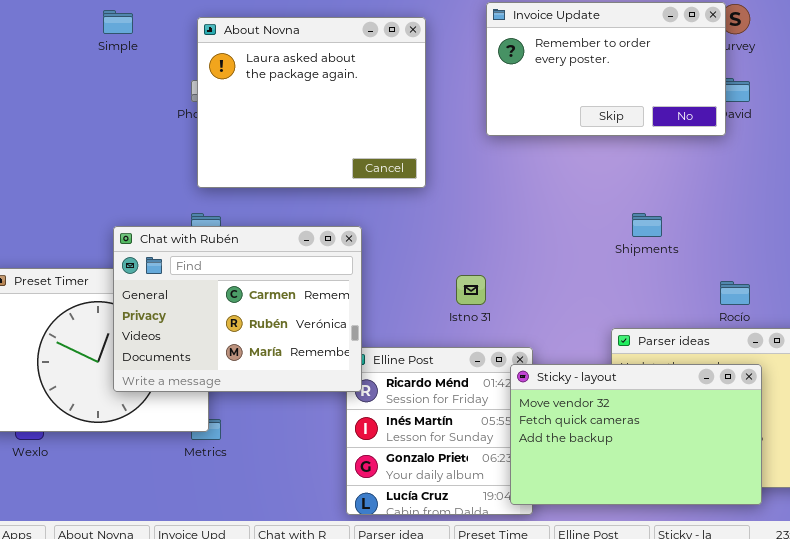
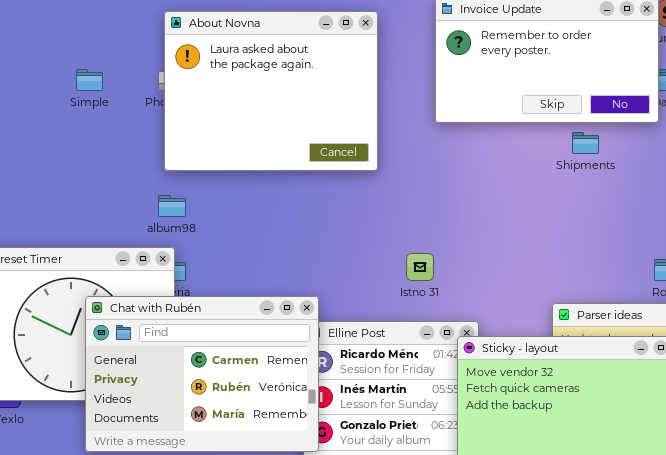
Simple: [103,10,133,34] -> [76,69,103,91], moved
Shipments: [632,213,662,237] -> [572,132,599,154], moved
Chat with Rubén: [113,226,362,392] -> [85,296,319,452], moved

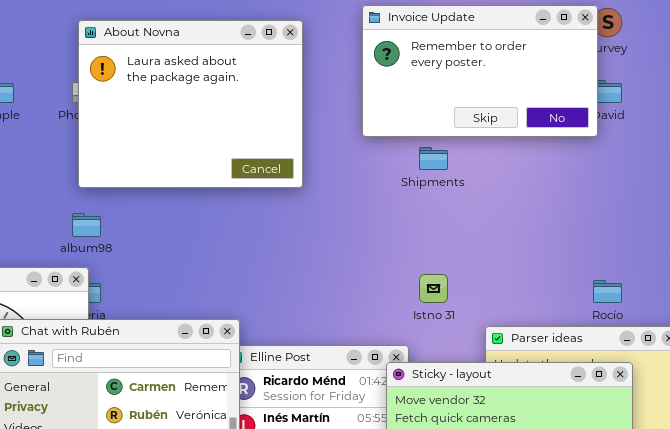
Shipments: [572,132,599,154] -> [419,147,448,170], moved
Istno 31: [406,253,434,281] -> [419,274,448,303], moved

